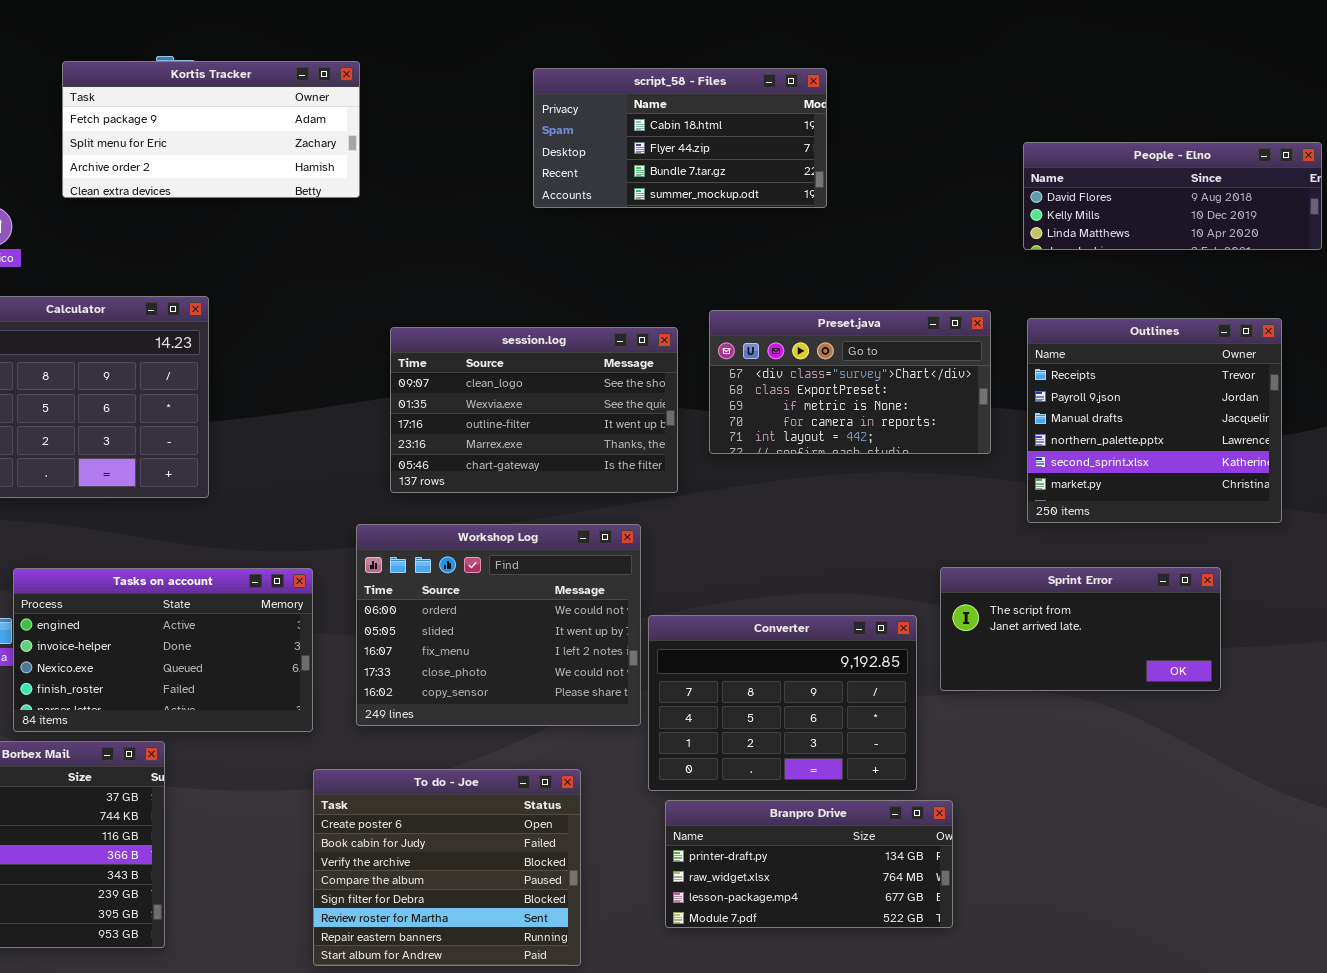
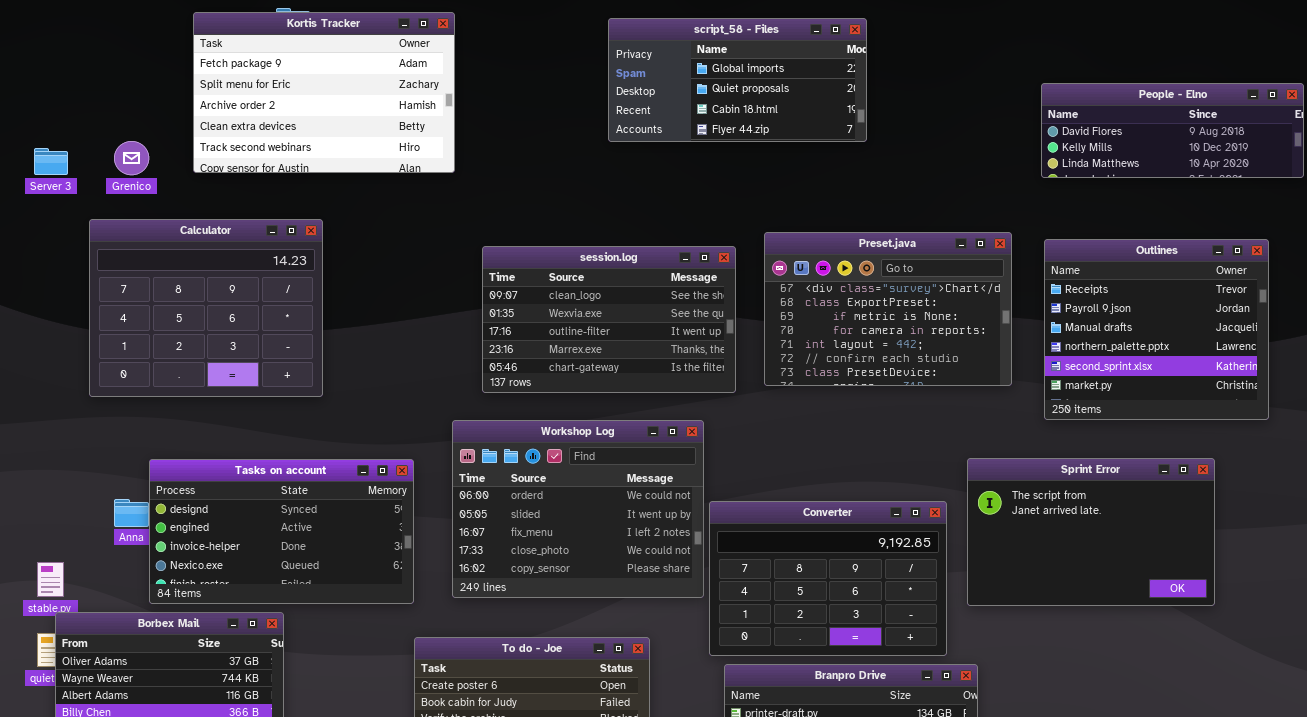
Kortis Tracker: [62,61,360,198] -> [193,12,455,173], resized
script_58 - Files: [533,68,827,208] -> [608,18,867,142], scrolled up 2 rows
Preset.java: [709,310,991,454] -> [764,232,1012,386], resized
Sprint Error: [940,567,1221,691] -> [967,458,1215,606], resized
Tasks on account: [13,568,313,732] -> [149,459,414,604], scrolled up 1 row

